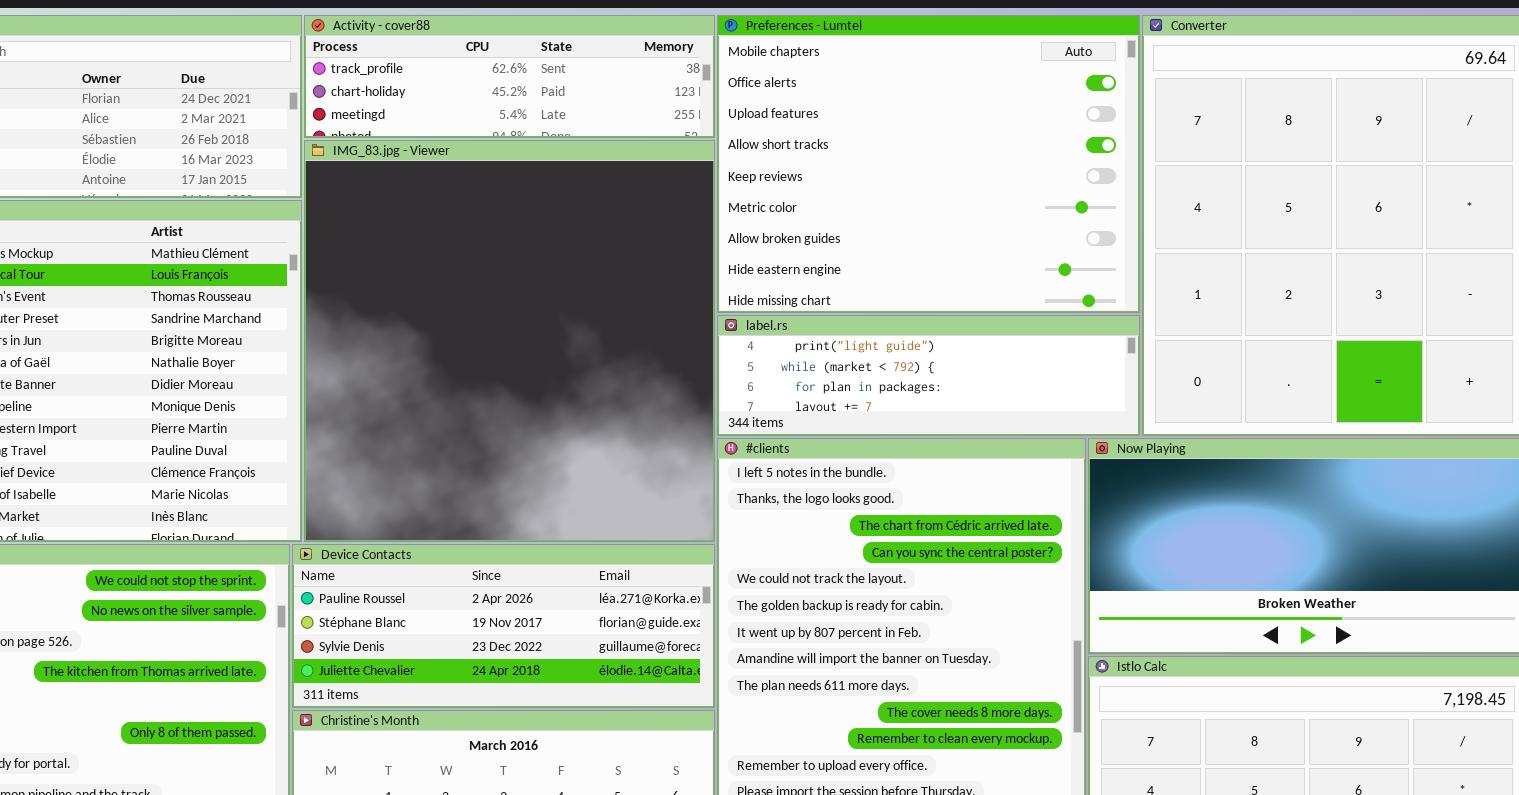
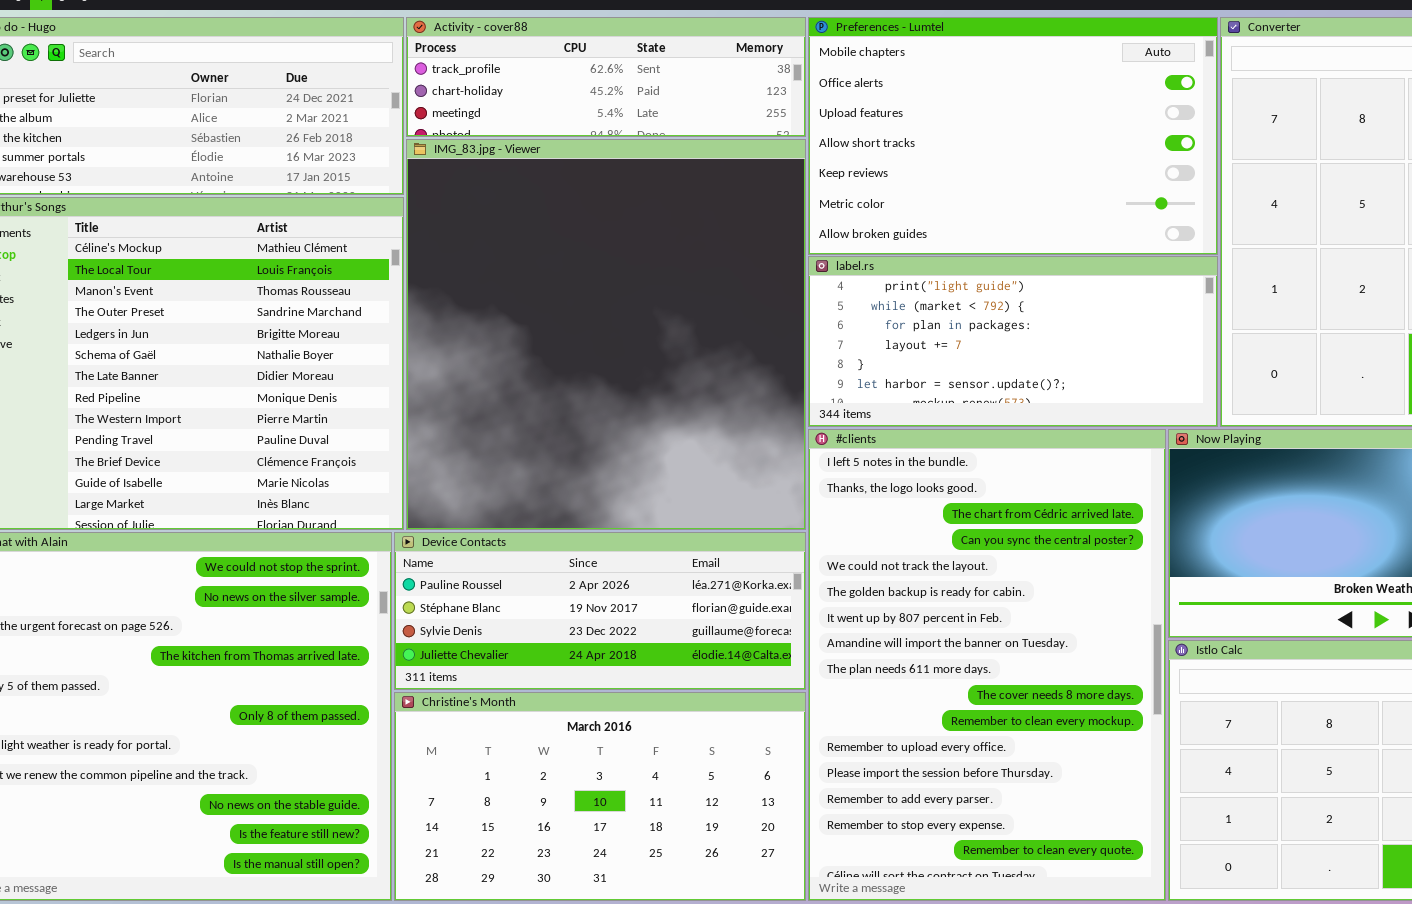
Preferences - Lumtel: [717,15,1140,313] -> [808,17,1218,255], resized
label.rs: [717,315,1140,436] -> [808,256,1218,427], resized

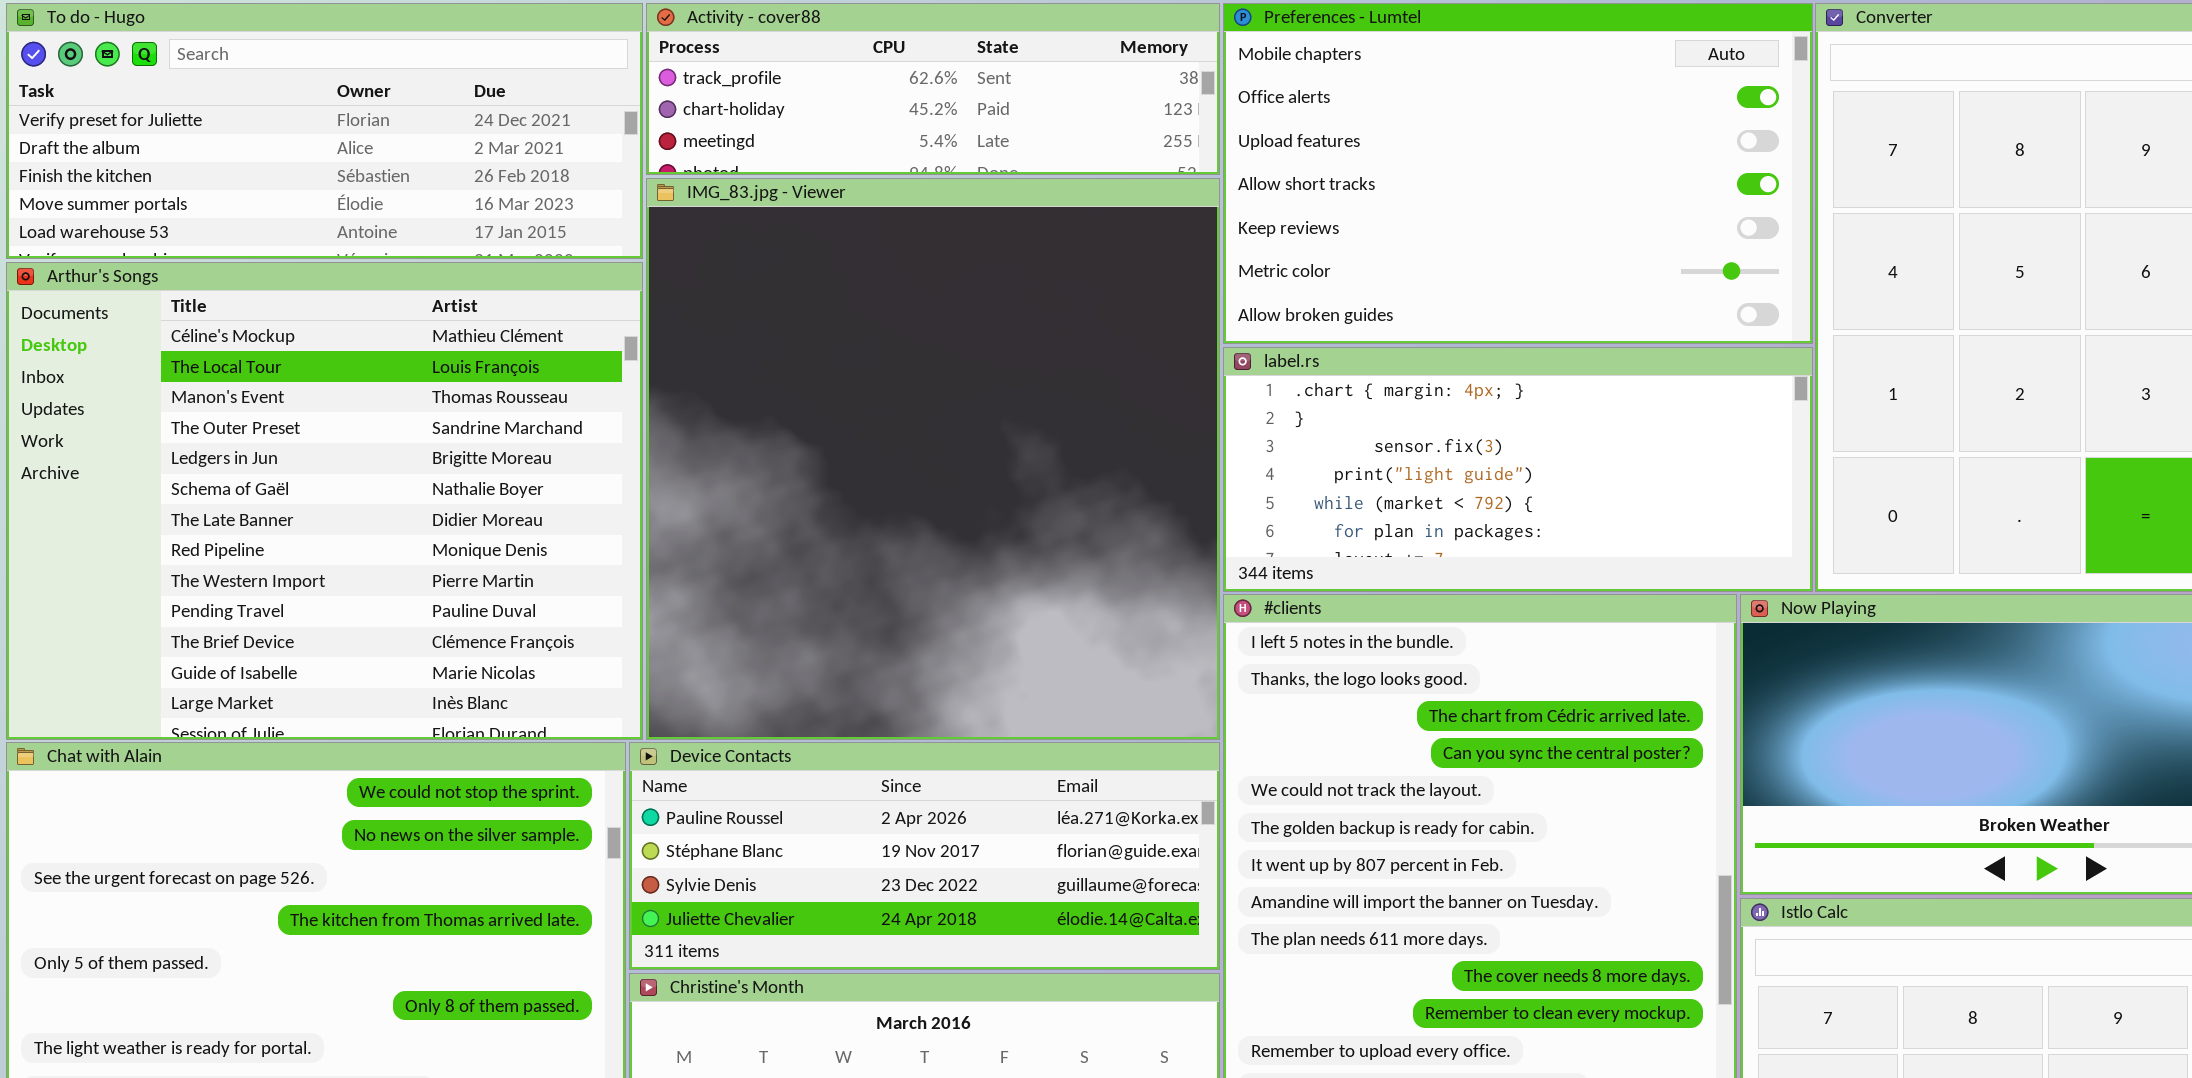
label.rs: [808,256,1218,427] -> [1223,347,1813,592], scrolled up 3 rows

